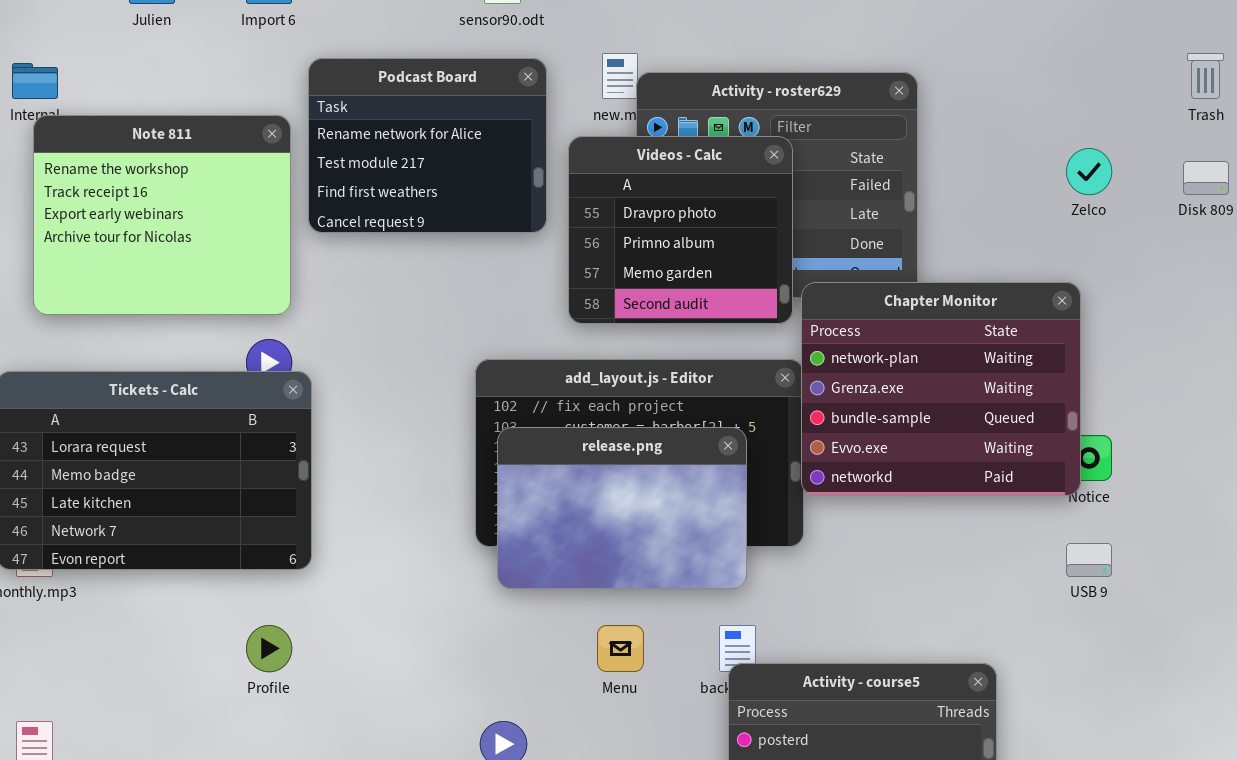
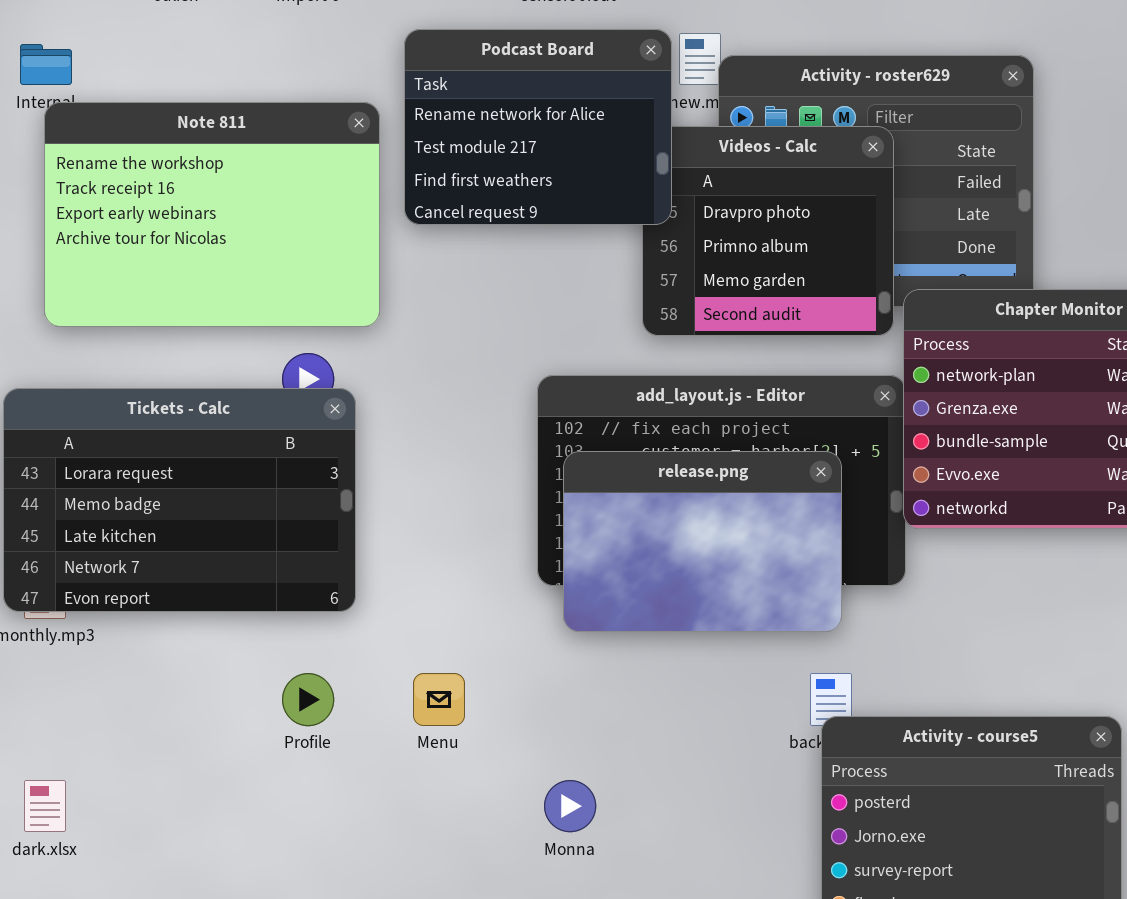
Podcast Board: [308,58,547,233] -> [404,29,672,225], moved
Note 811: [33,115,291,315] -> [44,102,380,327], resized
Menu: [597,625,644,672] -> [413,673,465,726], moved

